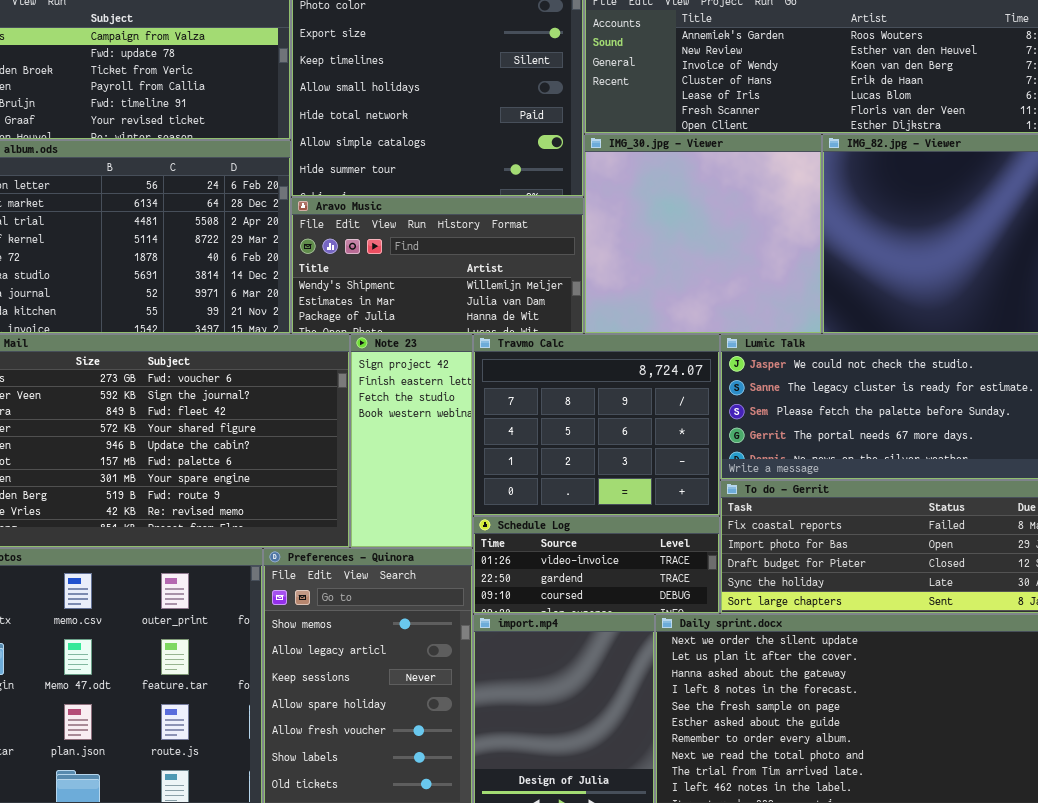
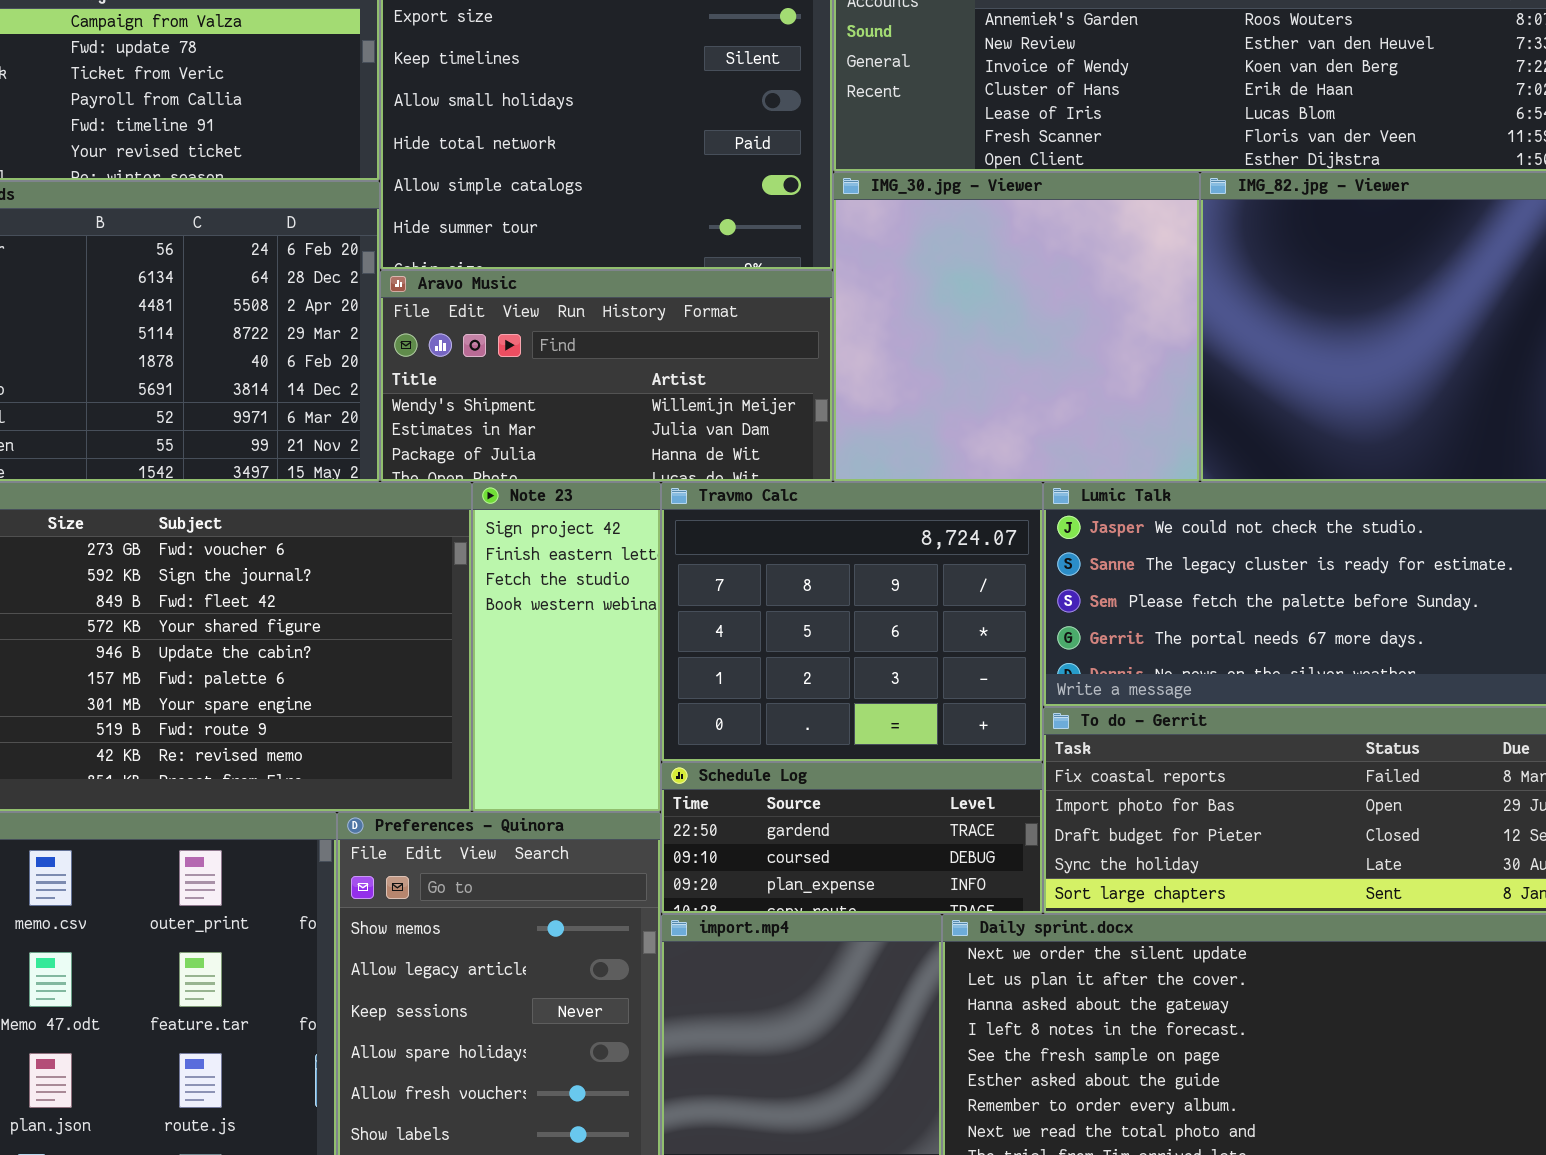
Schedule Log: [473,516,720,614] -> [661,762,1043,914], scrolled down 1 row

